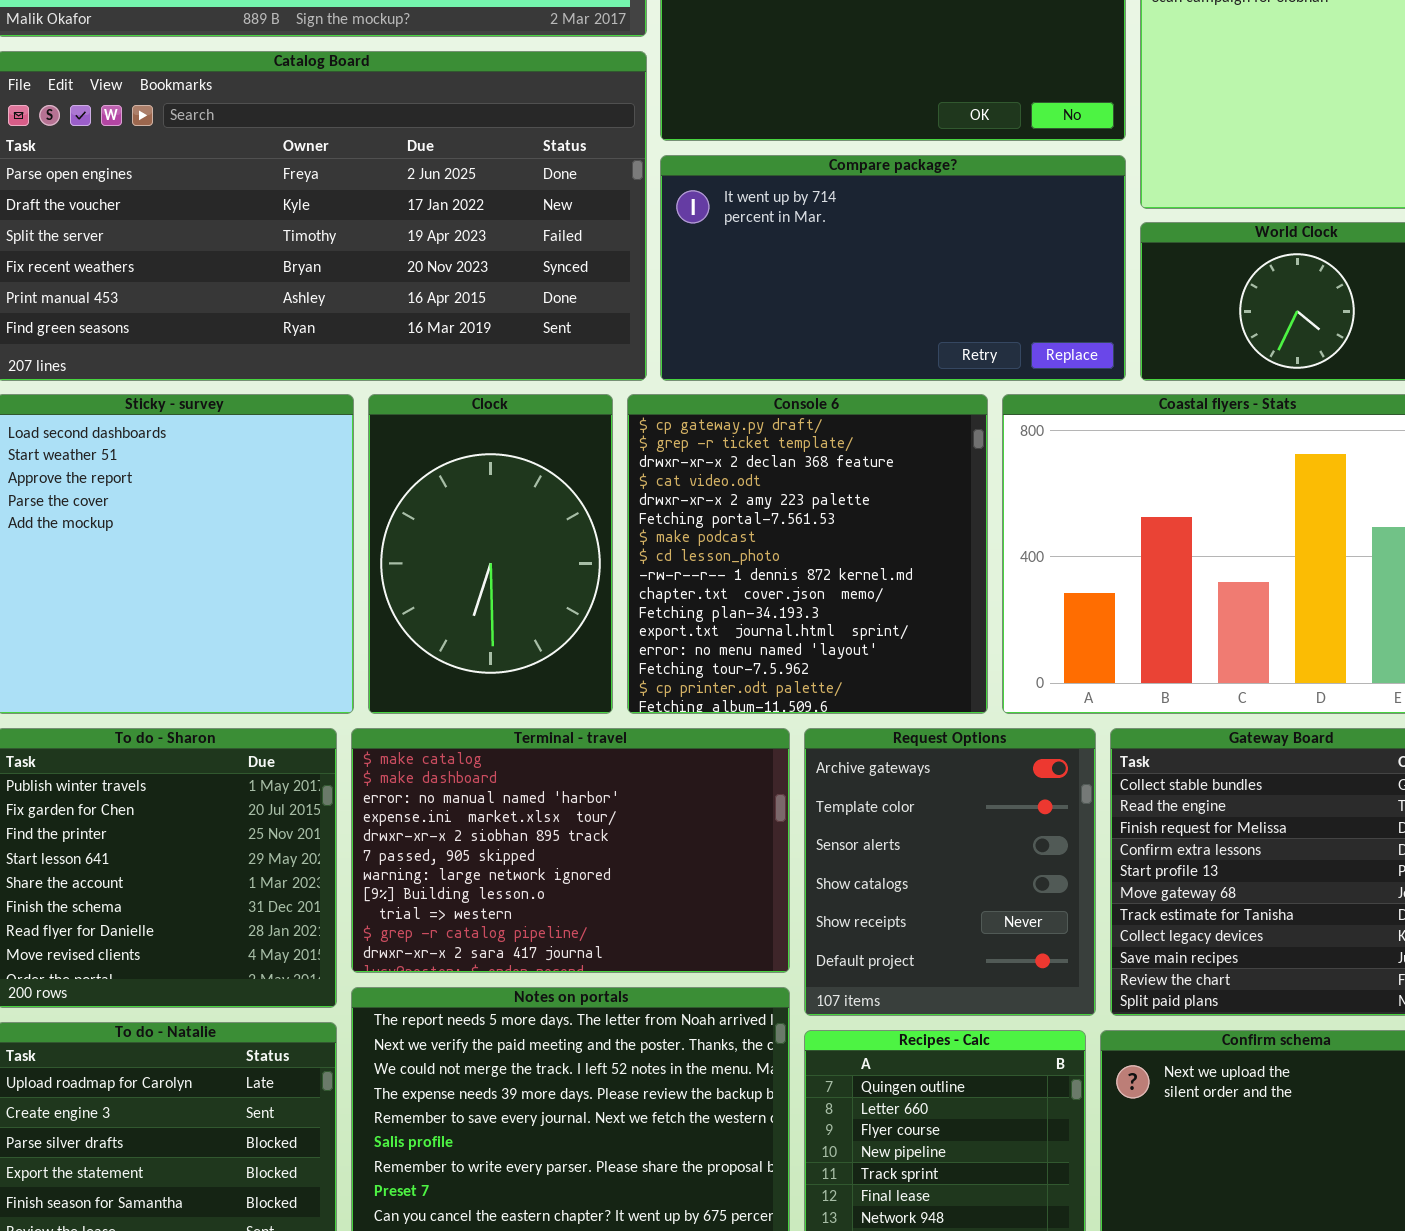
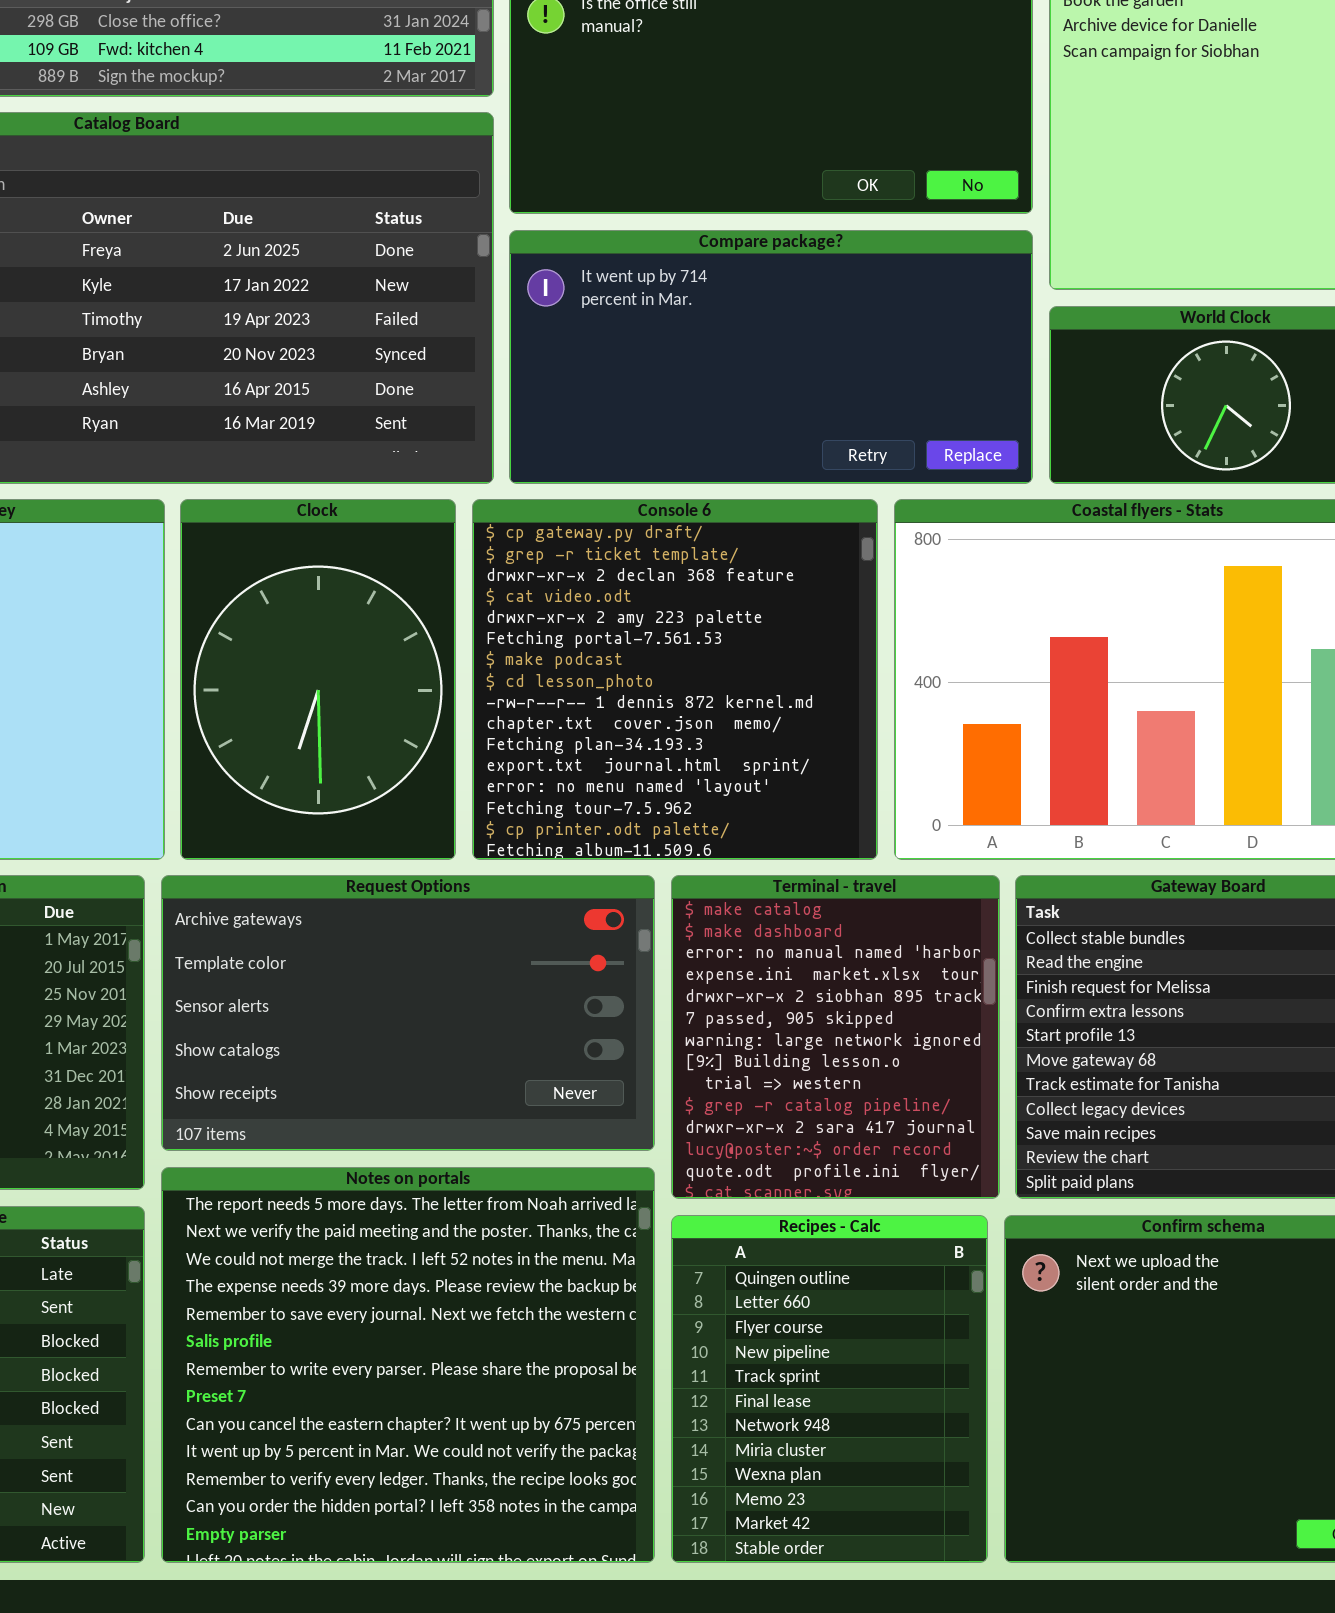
Terminal - travel: [351,728,790,973] -> [671,875,1000,1199], moved, resized
Request Options: [804,728,1096,1016] -> [161,875,655,1151], moved, resized

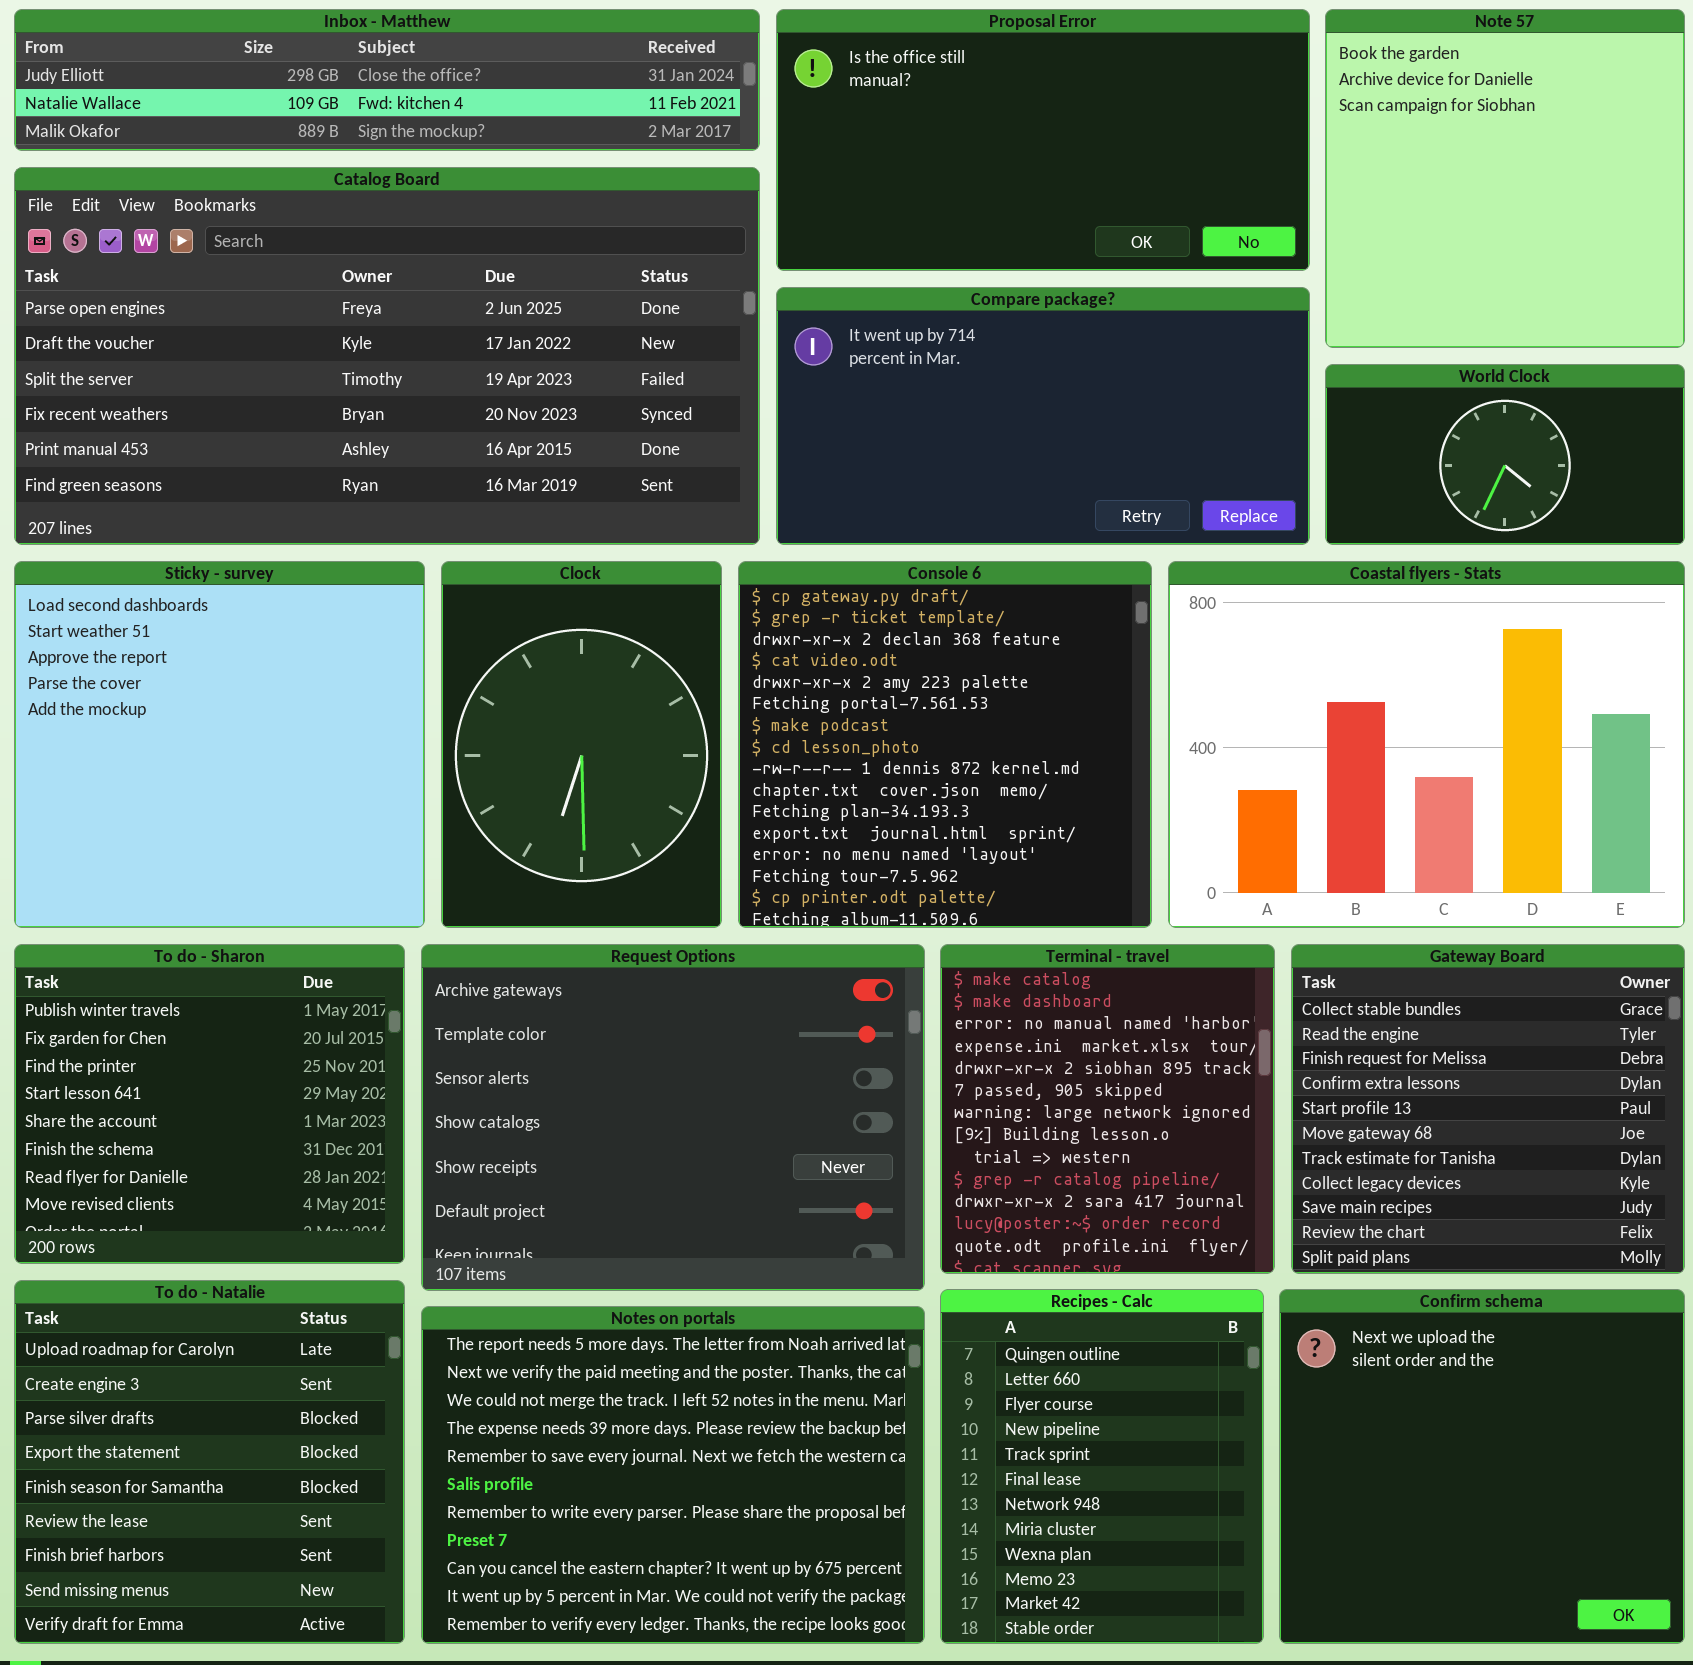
Request Options: [161,875,655,1151] -> [421,944,925,1291], resized
Notes on portals: [161,1167,655,1563] -> [421,1306,925,1644], resized

